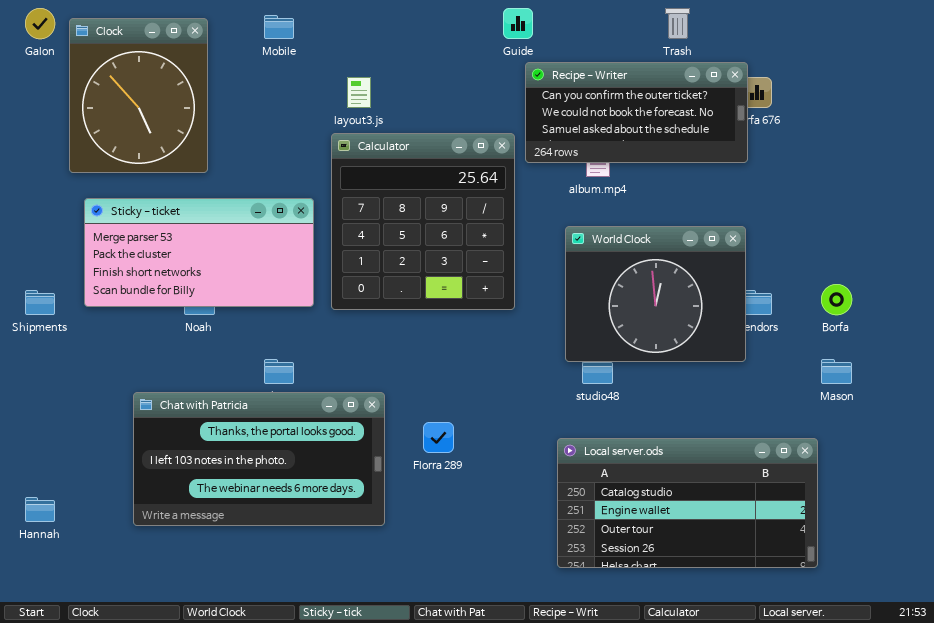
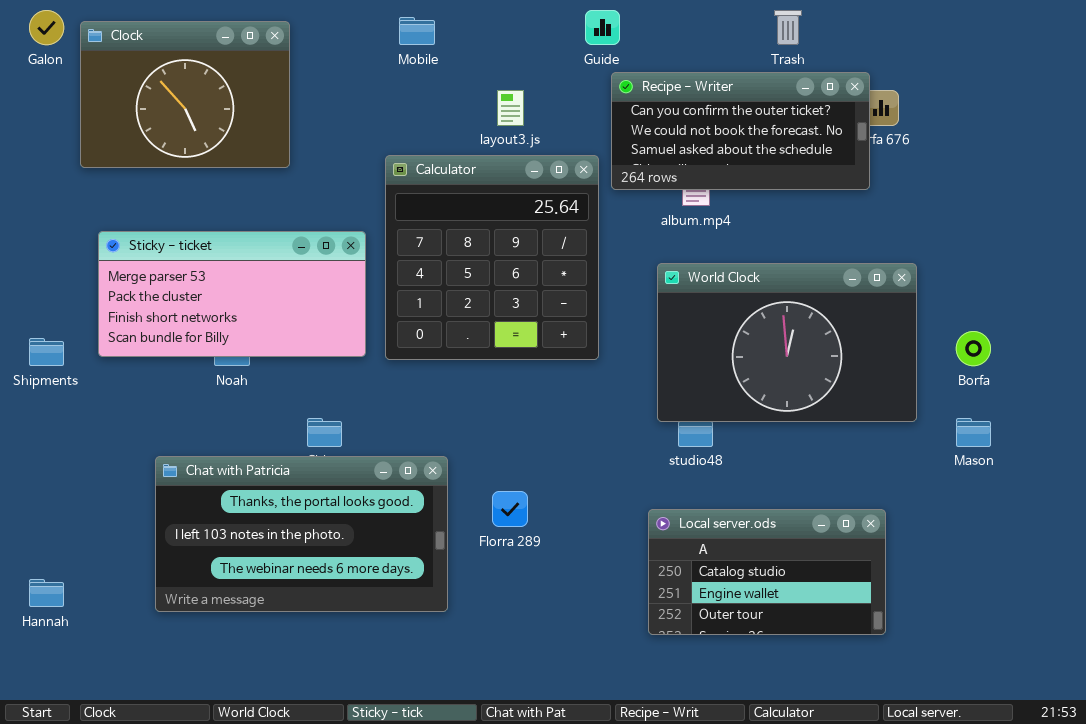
Mobile: [264,15,294,39] -> [399,17,435,45], moved
Clock: [69,18,208,173] -> [80,21,290,168], resized
layout3.js: [347,77,371,108] -> [497,90,524,126], moved
World Clock: [565,226,746,362] -> [657,263,917,422], resized
Local server.ods: [557,438,818,568] -> [648,509,886,635], resized

